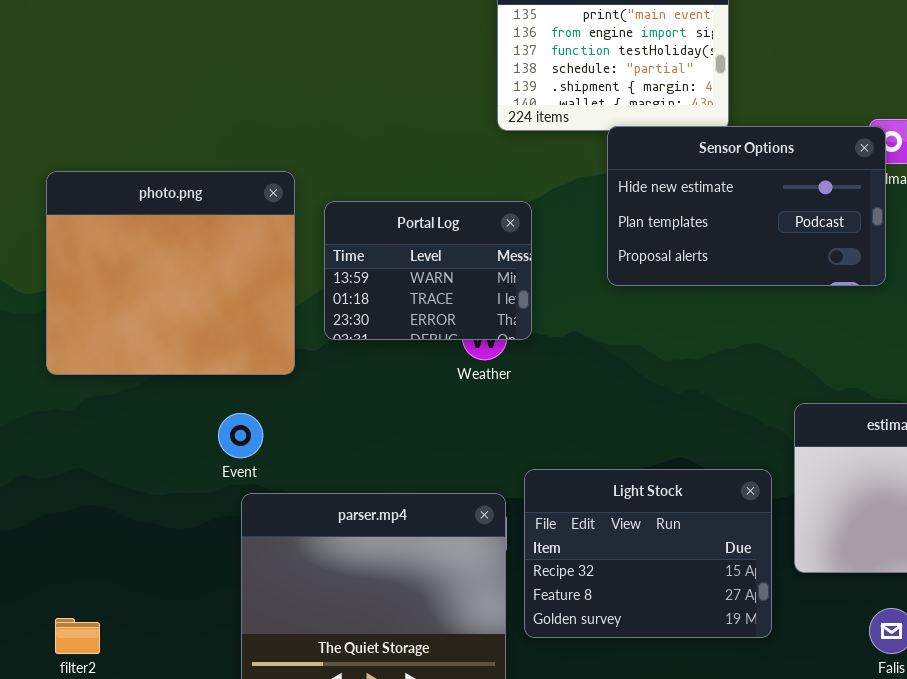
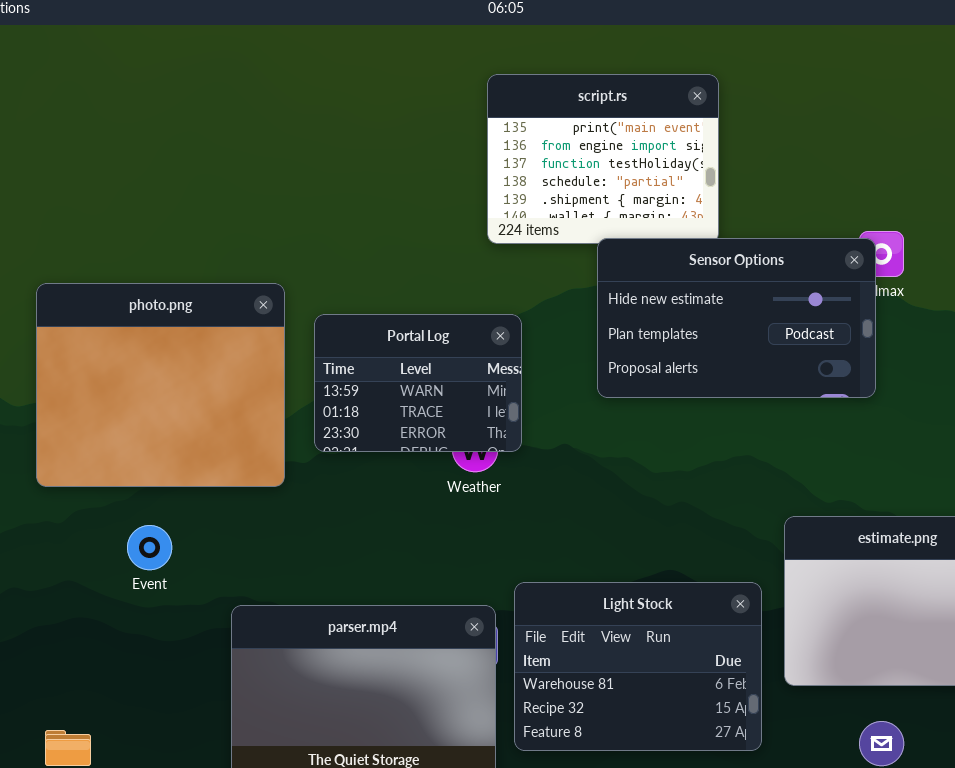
Event: [218,413,263,458] -> [127,525,172,570], moved
Light Stock: [524,469,772,638] -> [514,582,762,751], scrolled up 1 row

